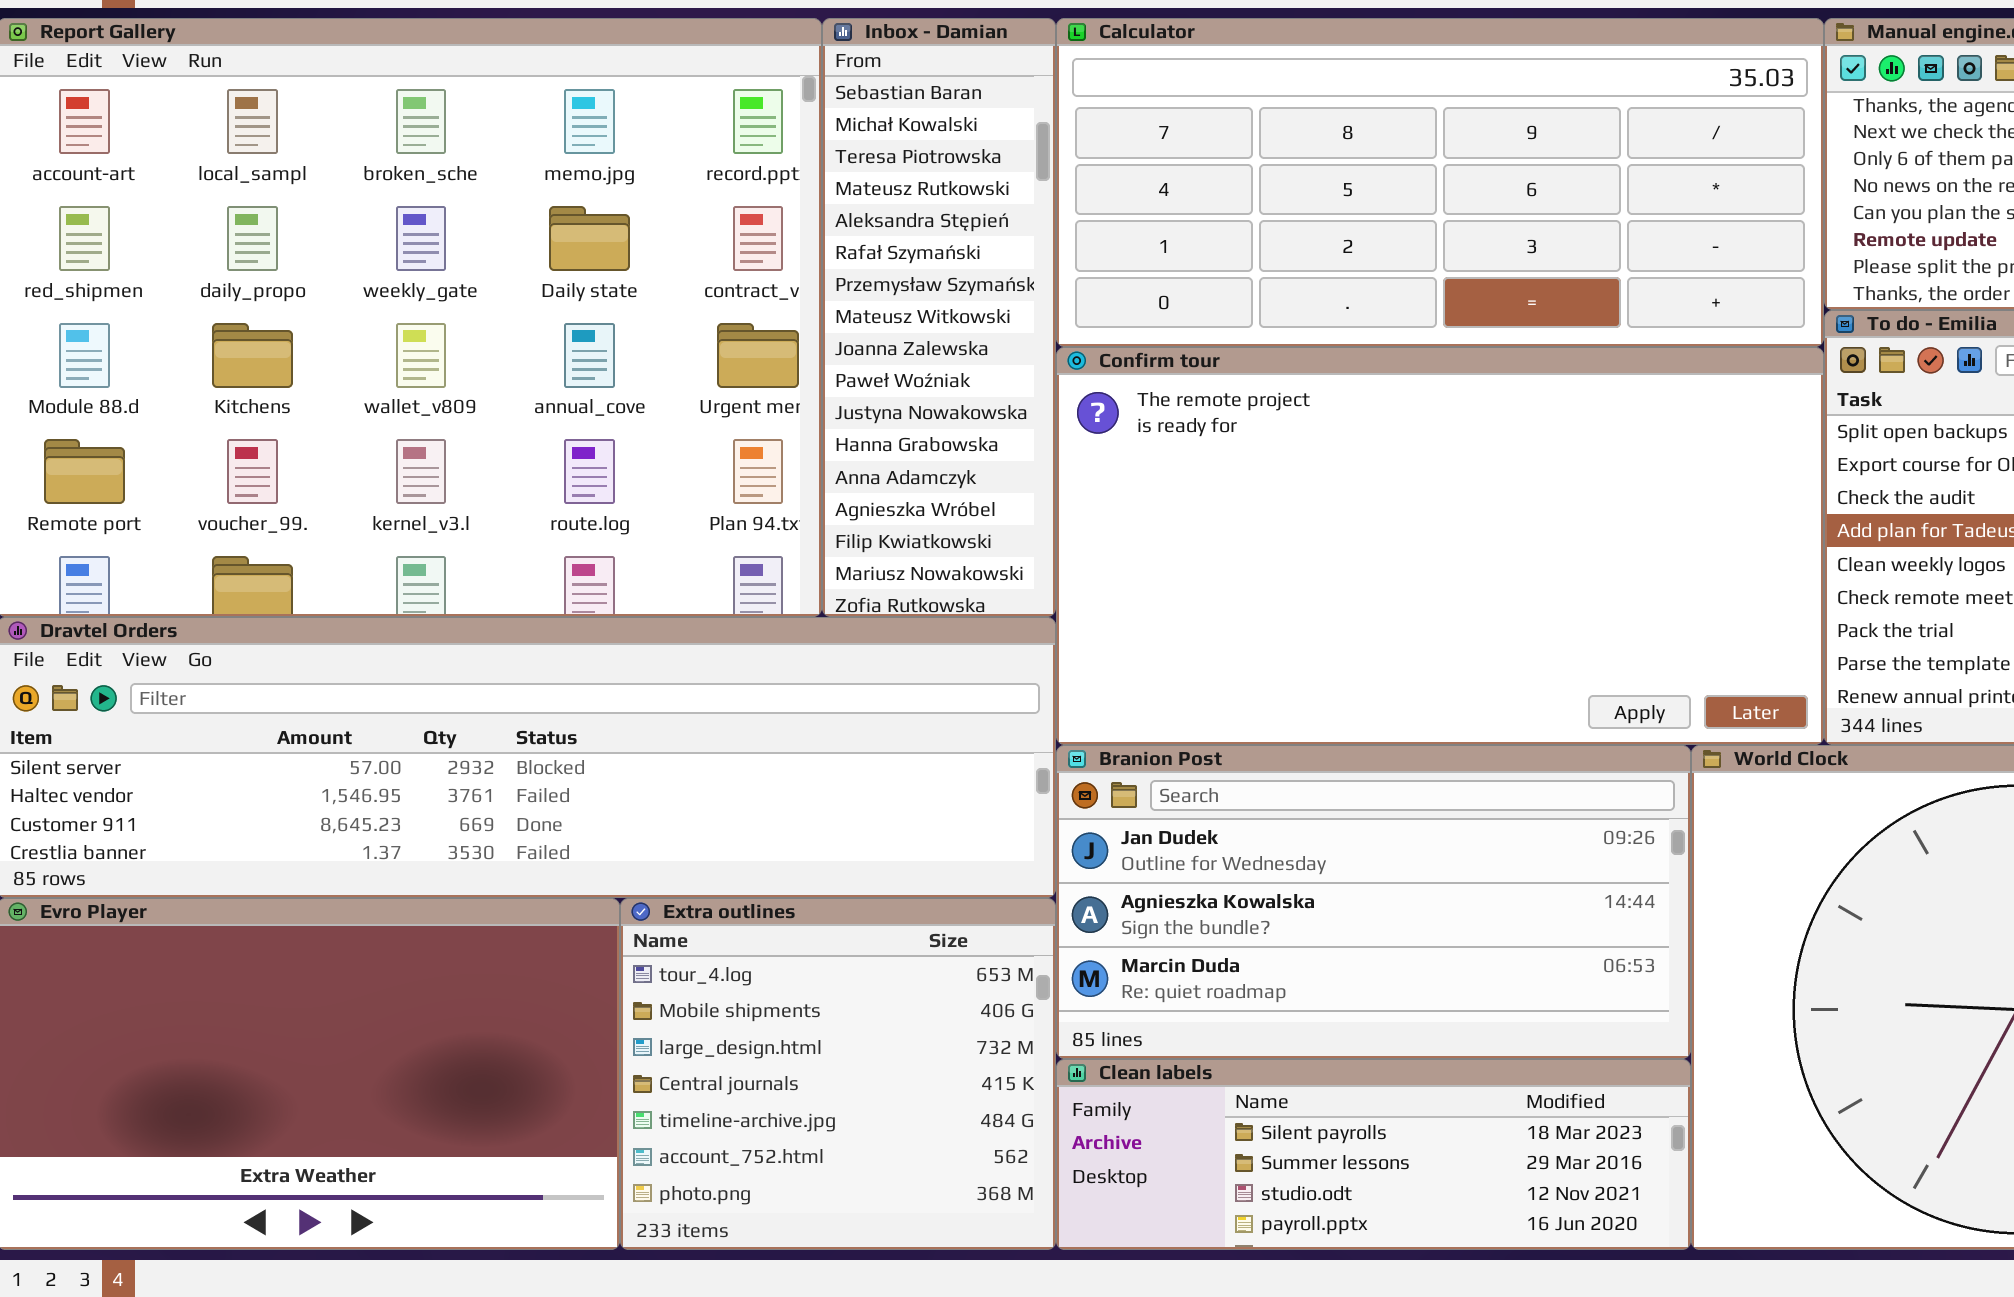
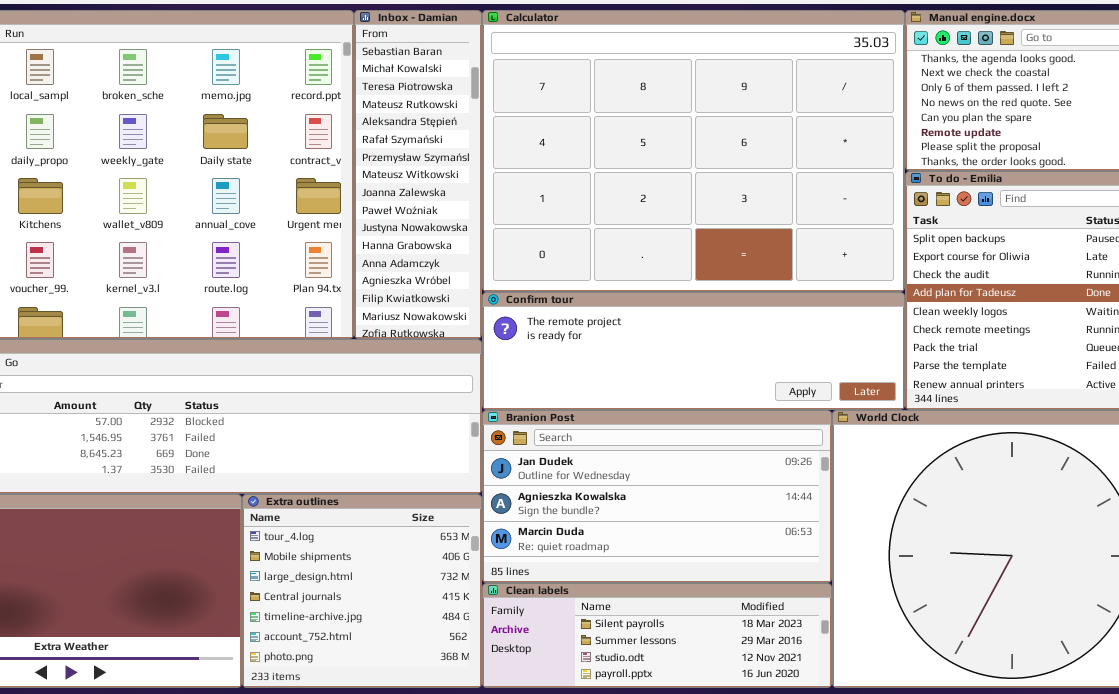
Calculator: [1056,18,1824,347] -> [482,10,905,292], resized
Confirm tour: [1056,347,1824,745] -> [482,292,905,410], resized

